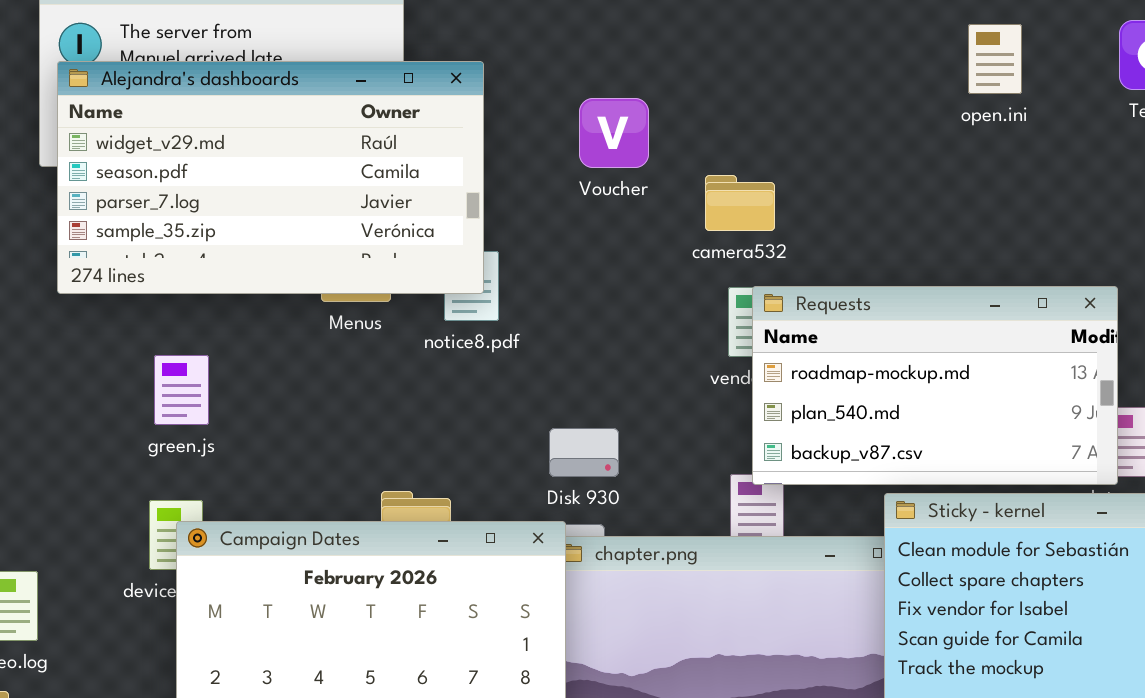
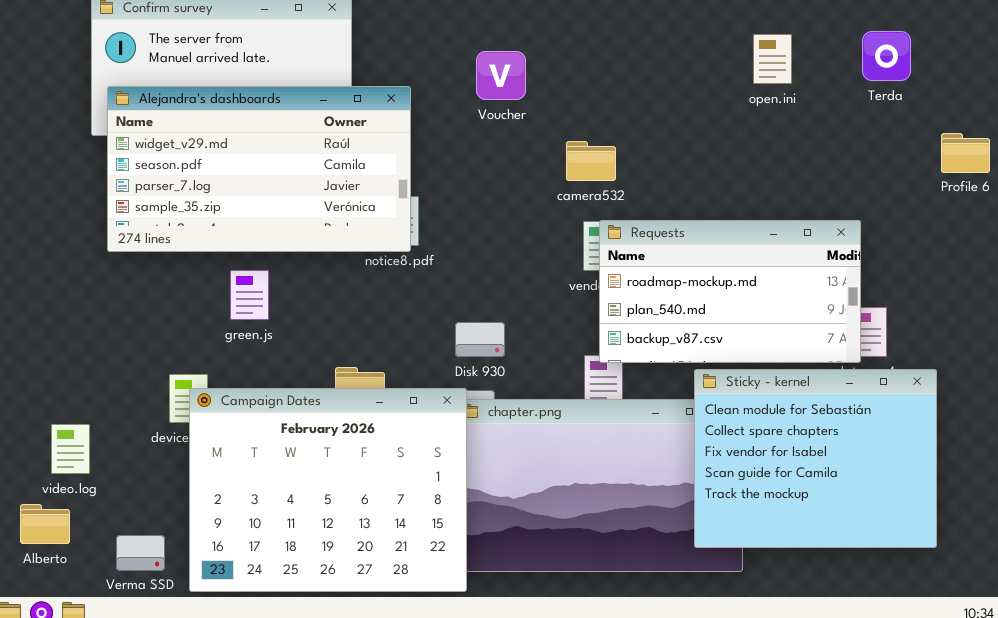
Alejandra's dashboards: [57,61,484,294] -> [107,86,411,252], moved
Voucher: [579,98,649,168] -> [476,51,526,100], moved
green.js: [154,355,209,425] -> [230,270,269,320], moved

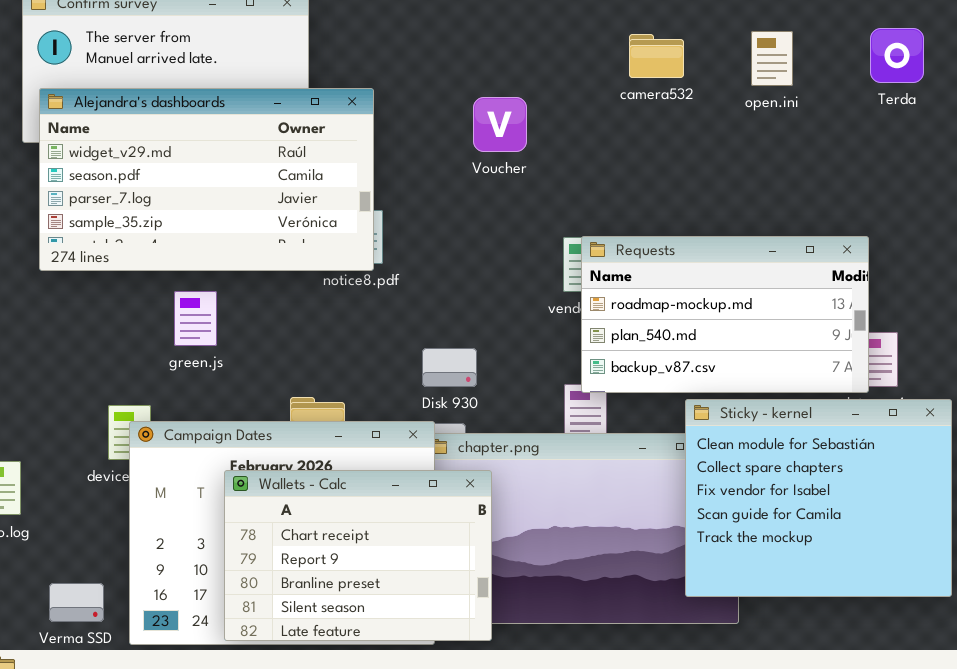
Voucher: [476,51,526,100] -> [473,97,527,152], moved
camera532: [566,141,616,181] -> [629,34,684,78], moved
Wallets - Calc: none -> [224,470,492,641], opened

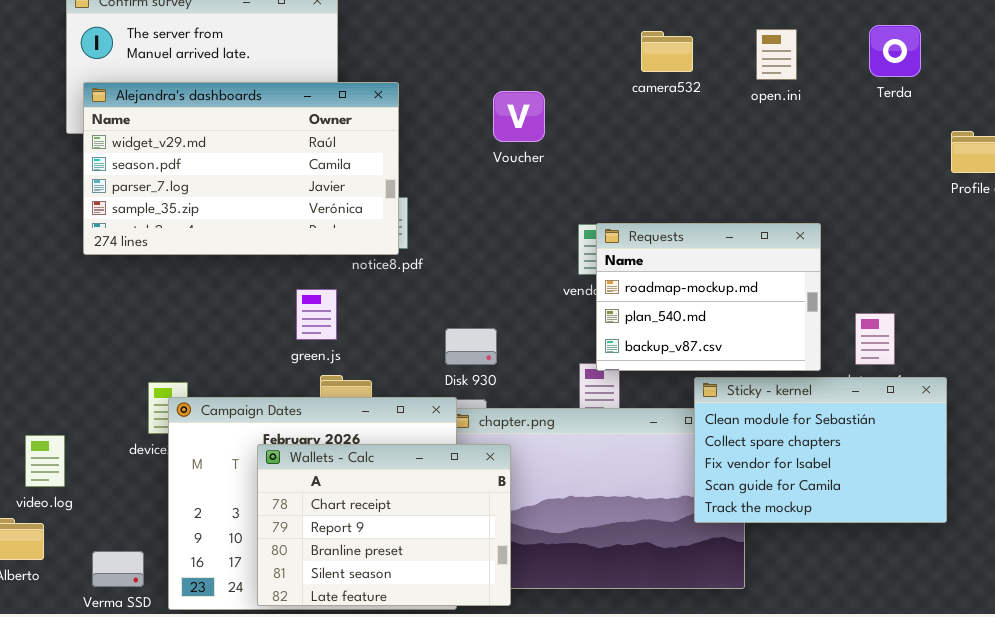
Requests: [581,236,869,393] -> [596,223,821,371], resized
green.js: [174,291,217,346] -> [296,289,337,340], moved
Sticky - kernel: [685,399,952,597] -> [694,377,947,523], resized

